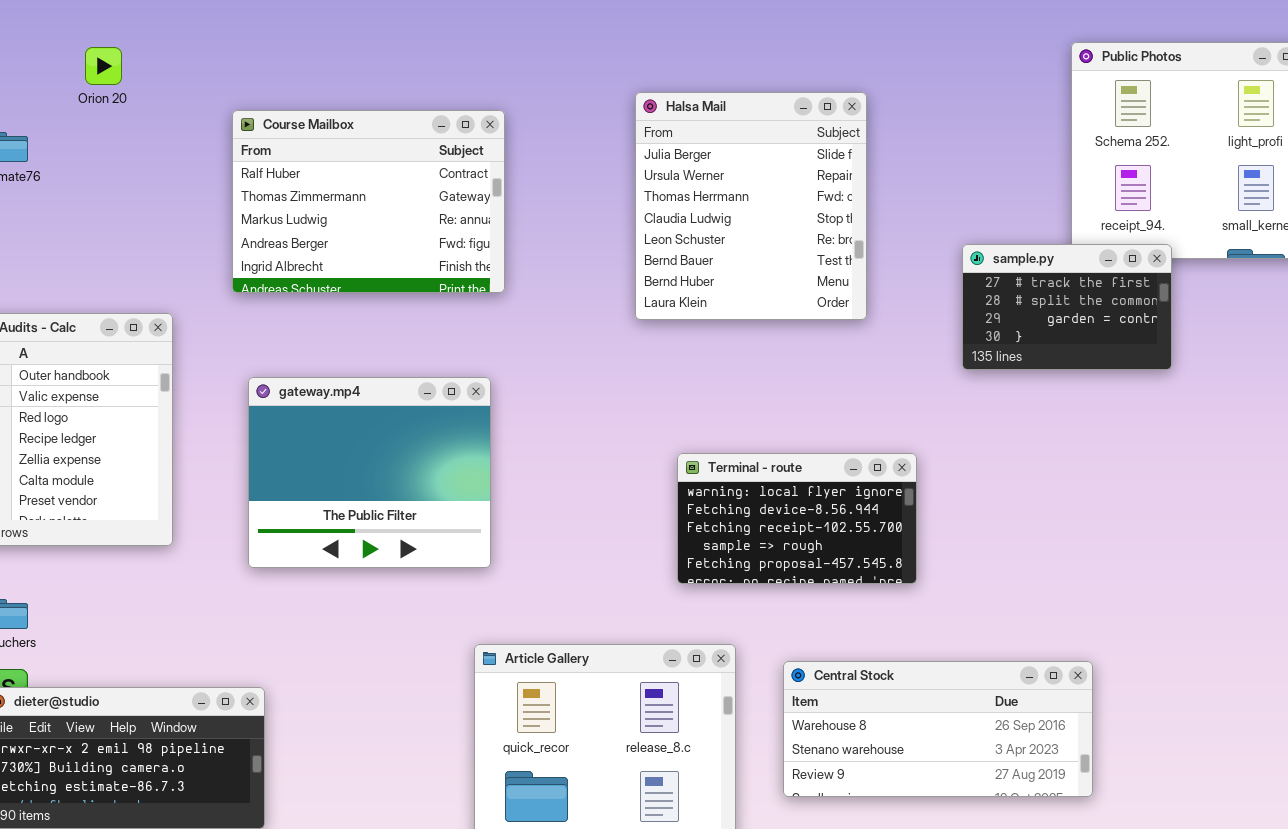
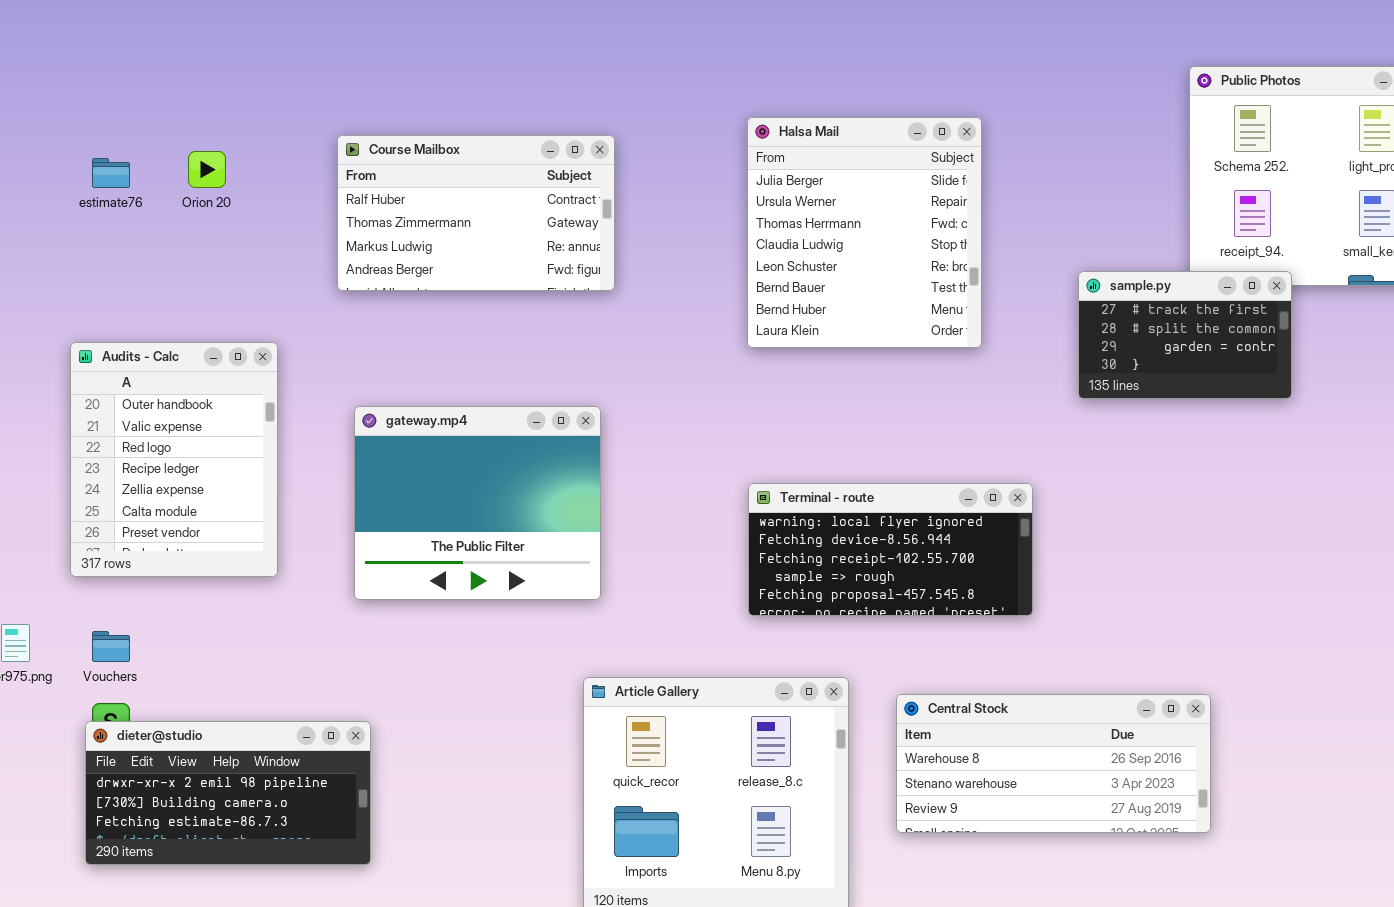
Orion 20: [85,47,122,85] -> [188,151,226,188], moved
Course Mailbox: [232,110,505,293] -> [337,135,615,291], resized
Terminal - route: [677,453,917,584] -> [748,483,1033,616], resized

